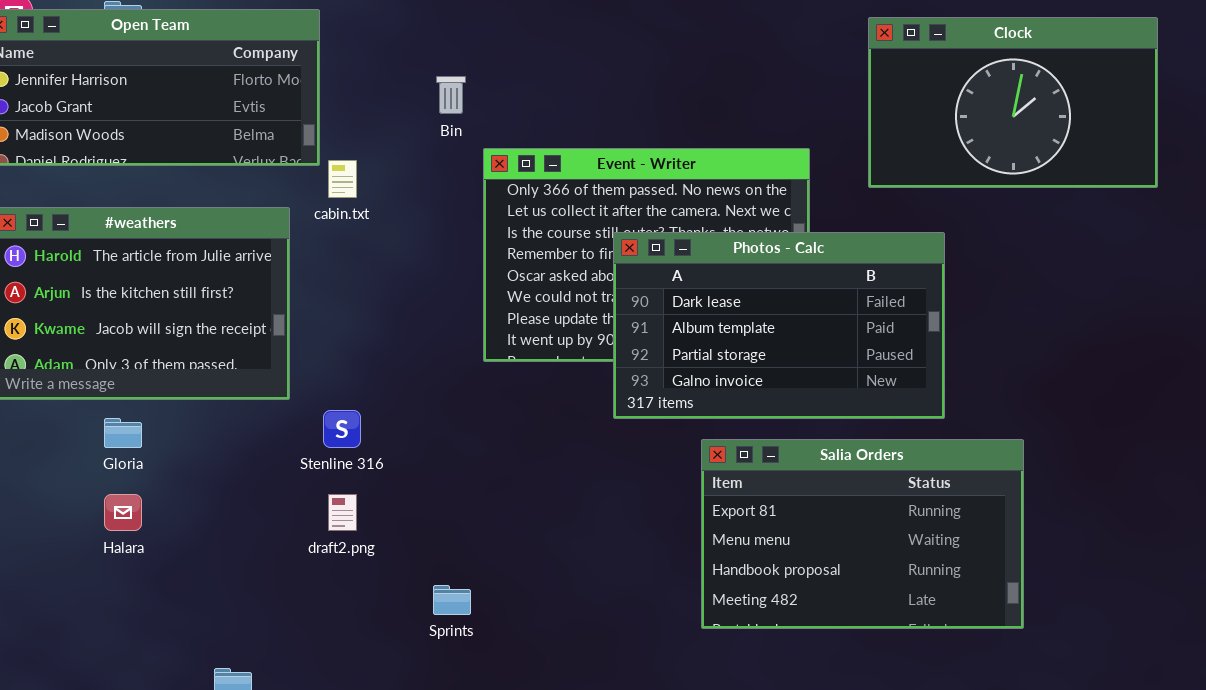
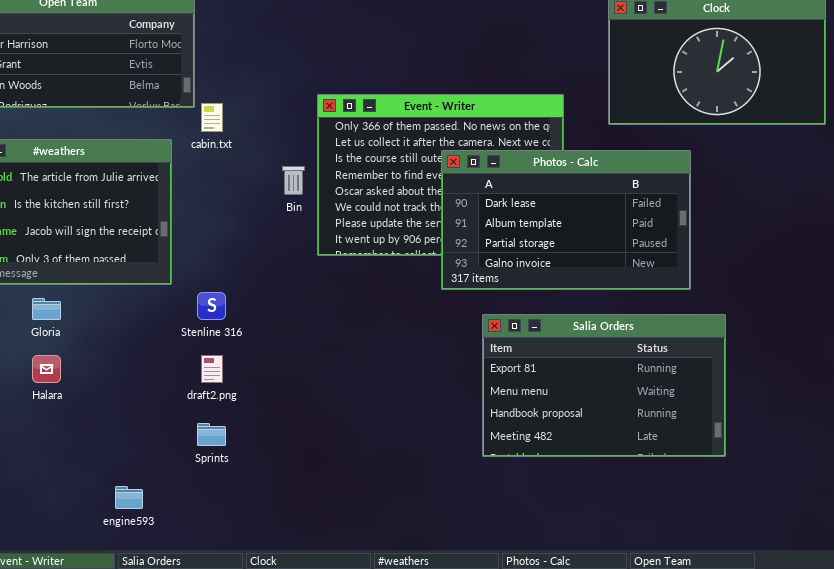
Bin: [436,76,466,114] -> [282,166,305,195], moved
Photos - Calc: [613,232,945,419] -> [441,150,691,290], moved
Sprints: [433,585,471,615] -> [197,423,226,446], moved

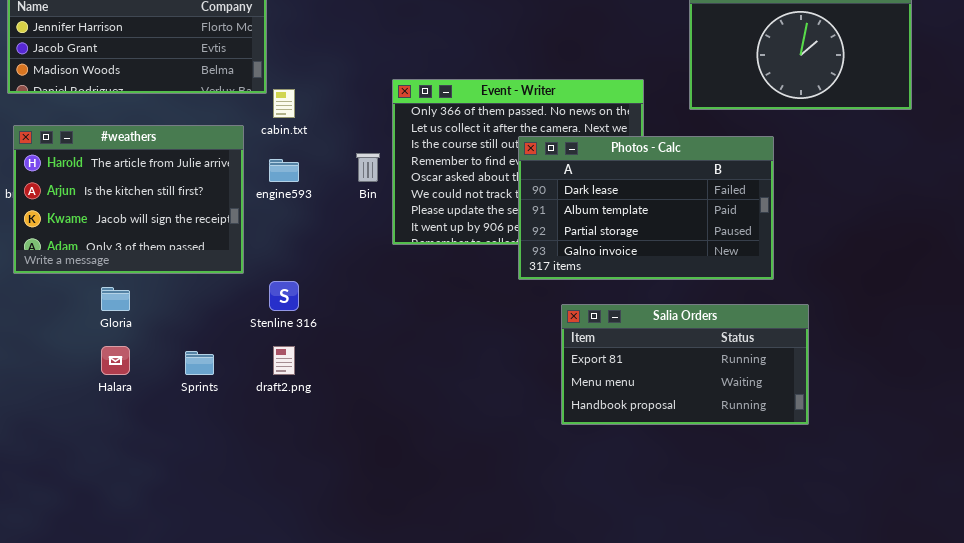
Salia Orders: [482,314,726,457] -> [561,304,809,425], resized
Sprints: [197,423,226,446] -> [185,351,214,375], moved
engine593: [115,486,143,509] -> [269,159,299,182], moved

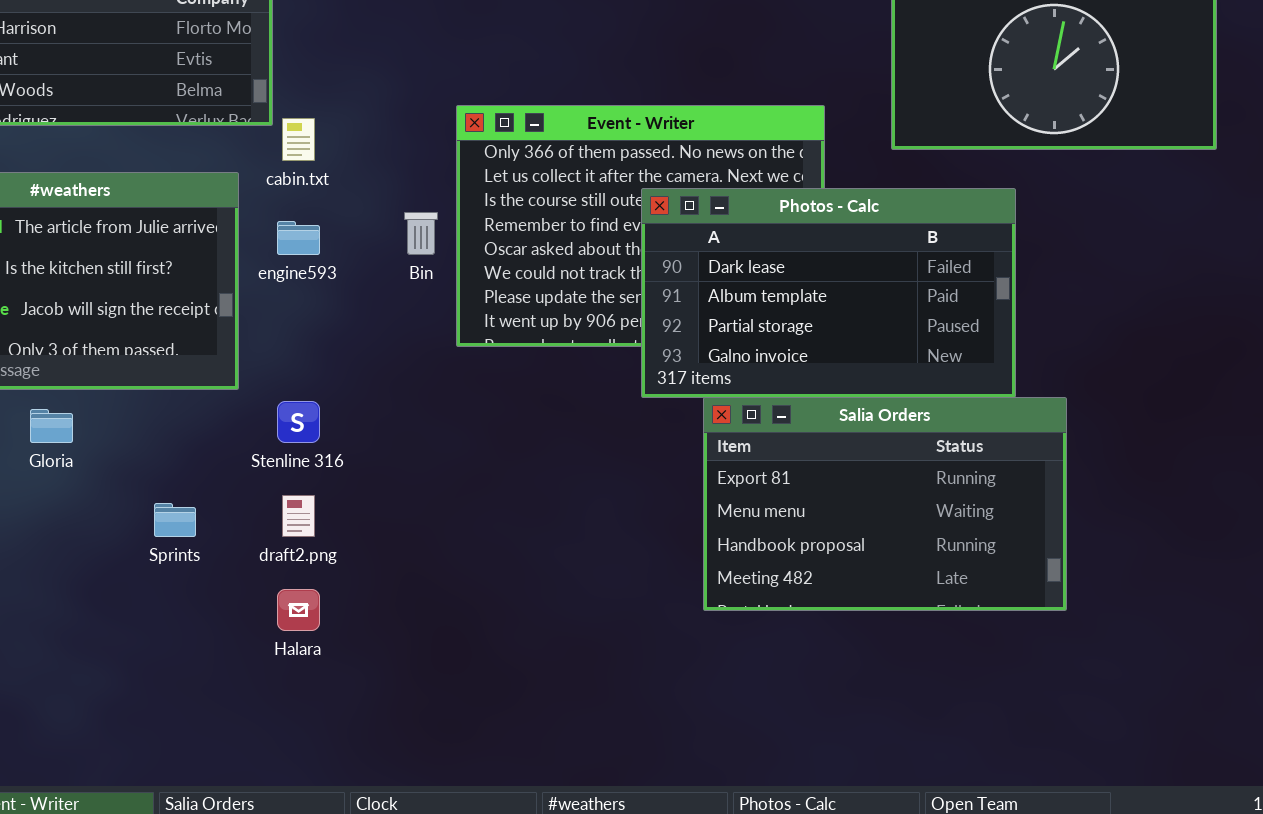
Salia Orders: [561,304,809,425] -> [703,397,1067,611], resized
Halara: [101,346,130,375] -> [277,589,320,631], moved

